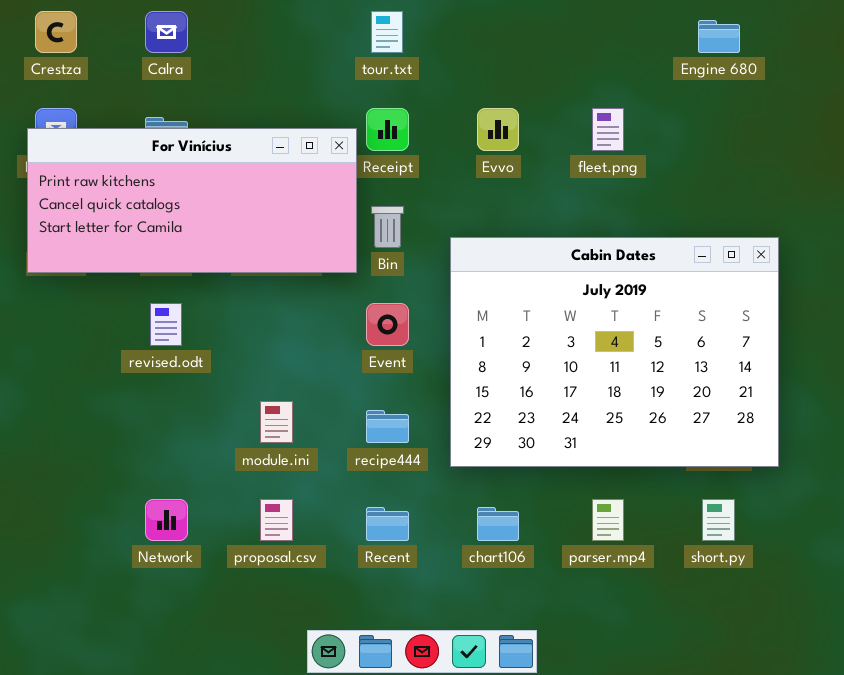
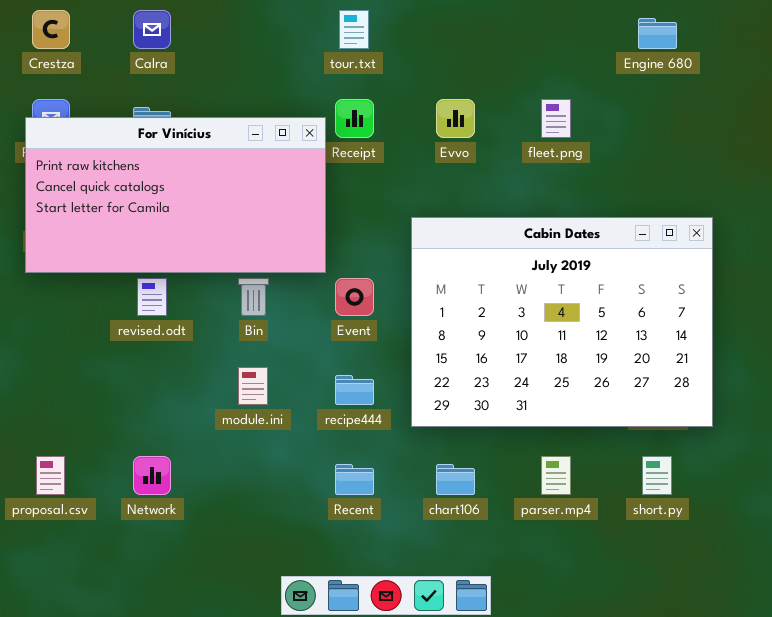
For Vinícius: [27,128,357,273] -> [25,117,326,273], resized
Bin: [371,206,404,248] -> [238,278,269,316], moved
proposal.csv: [260,499,293,541] -> [36,456,65,495], moved

